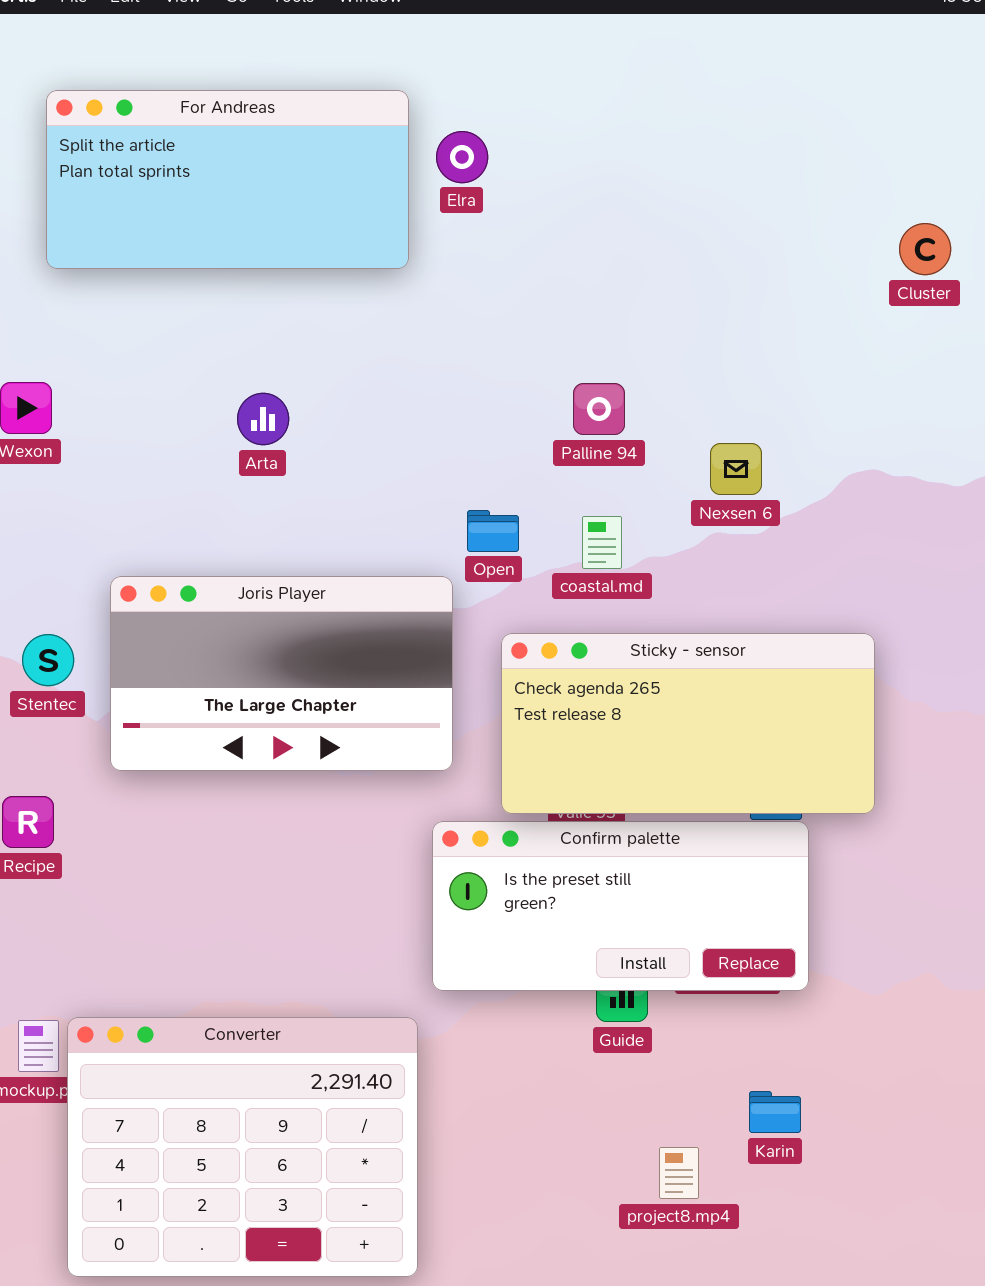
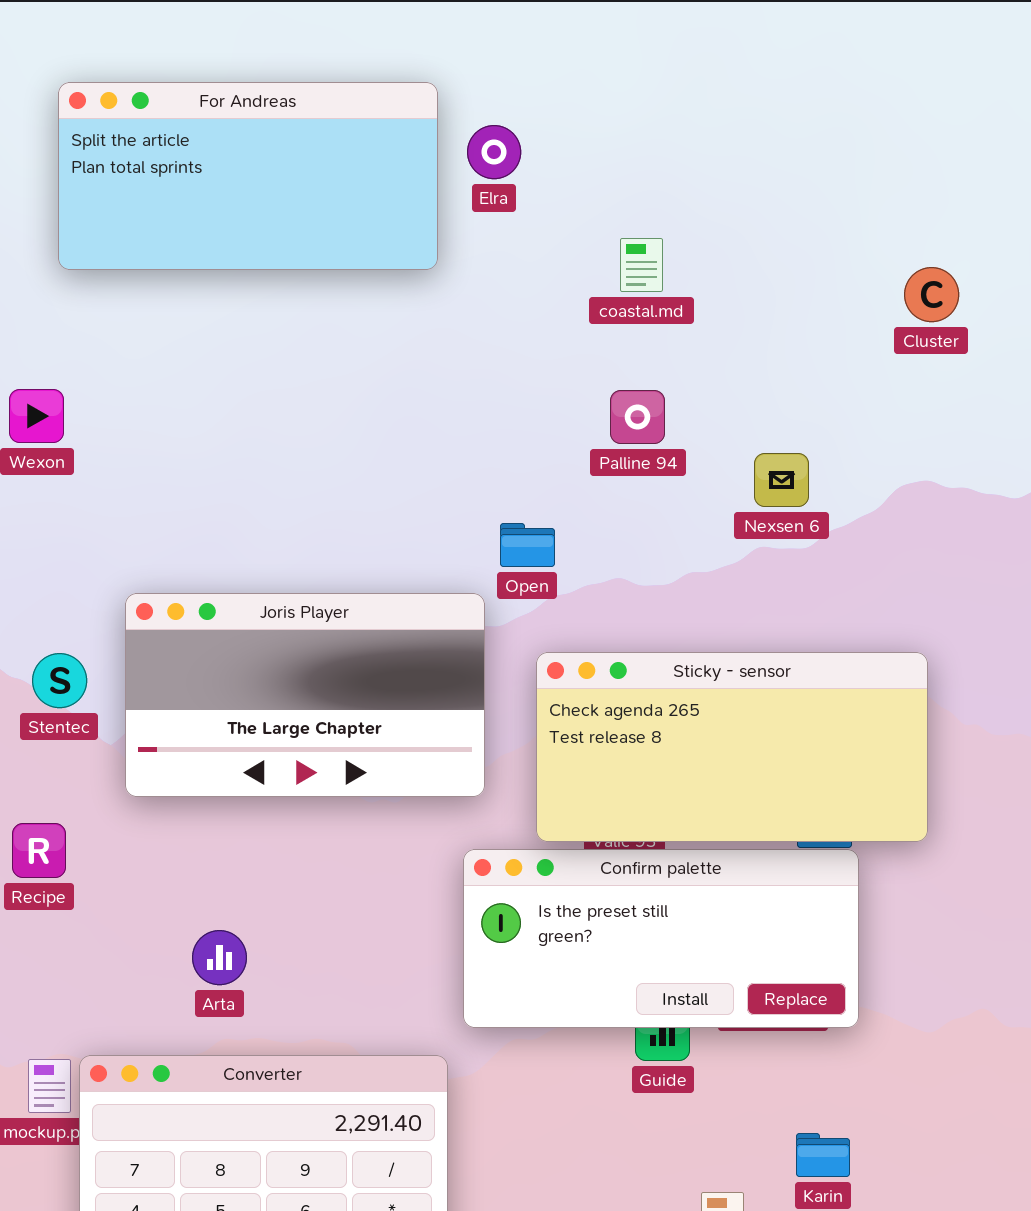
Cluster: [899,223,951,275] -> [904,267,959,322], moved
Arta: [237,393,289,445] -> [192,930,247,985], moved
coastal.md: [582,516,622,569] -> [620,238,663,292], moved

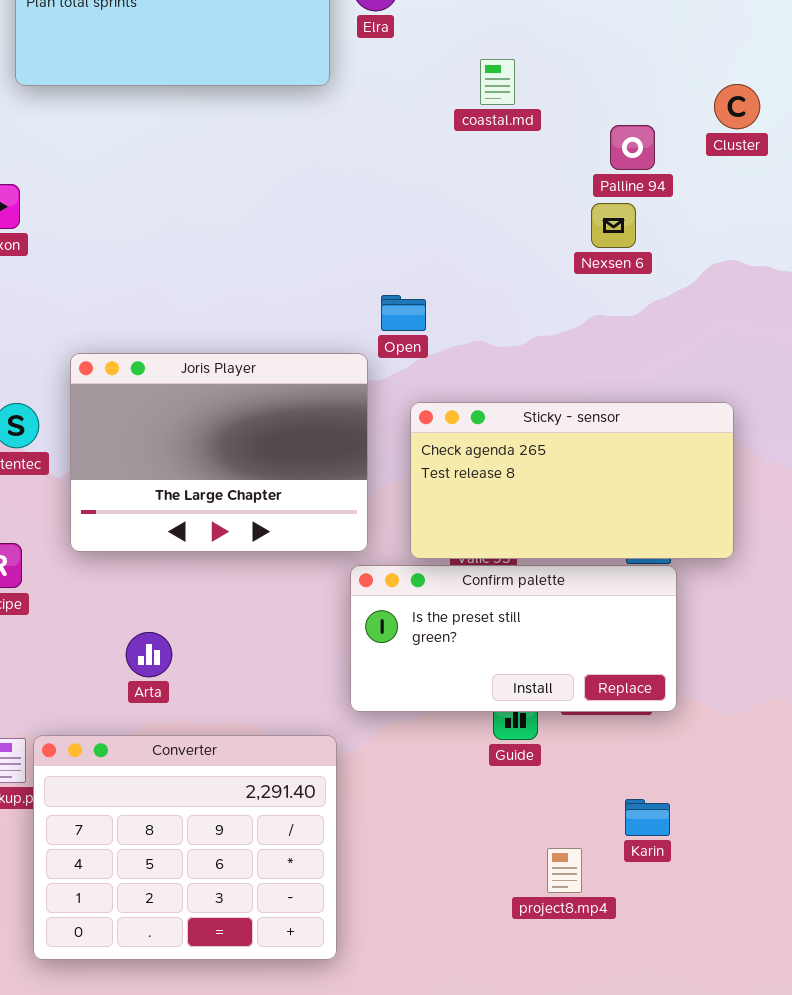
Palline 94: [610,390,665,444] -> [610,125,655,170], moved
Nexsen 6: [754,453,809,507] -> [591,203,636,248], moved
Joris Player: [125,593,485,797] -> [70,353,368,552], resized

